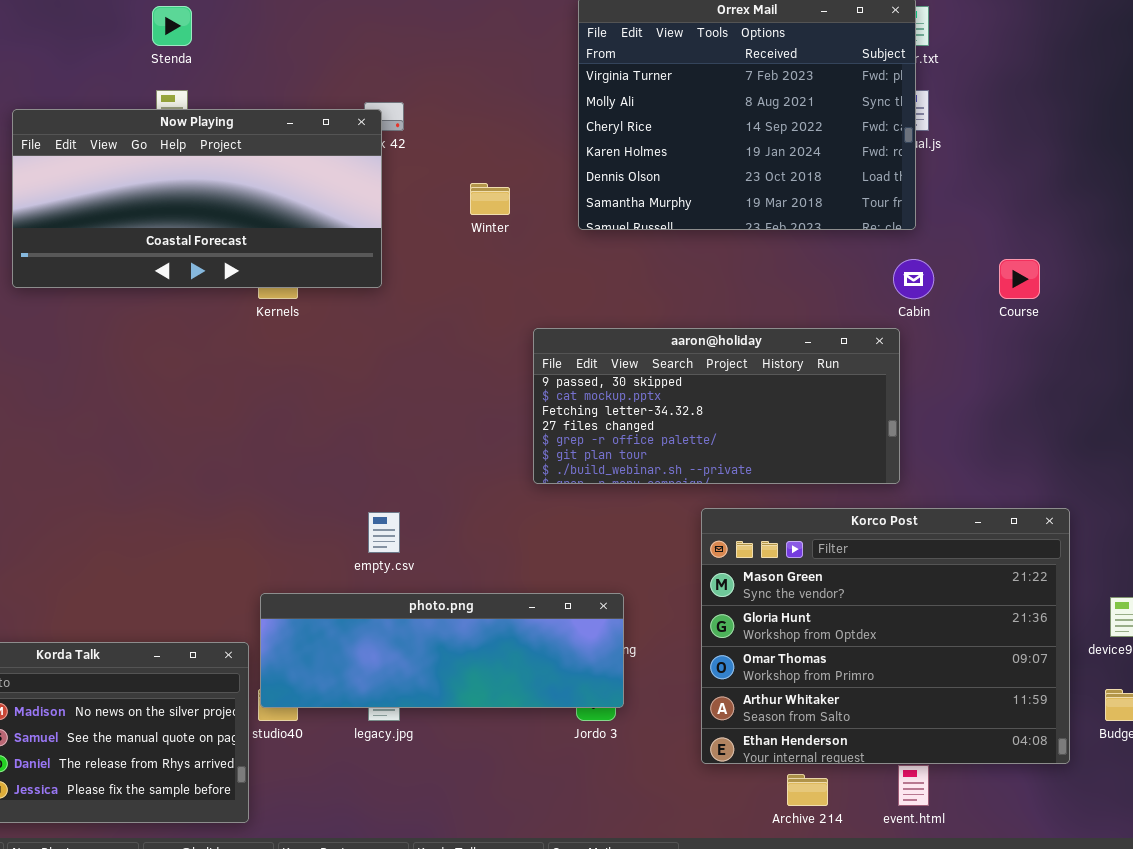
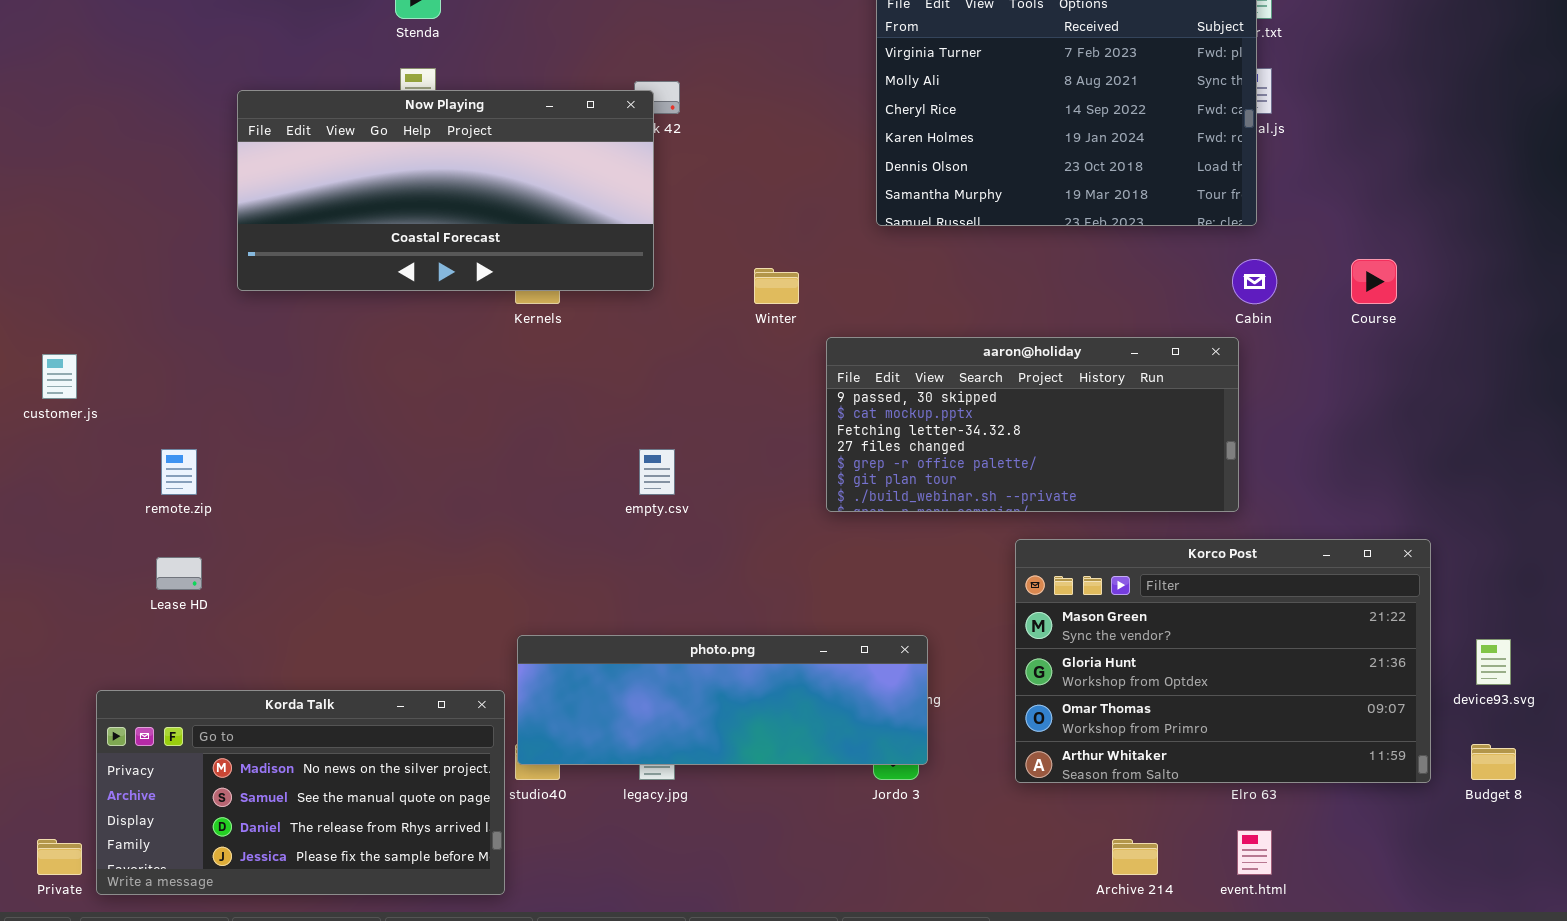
Winter: [470,183,510,215] -> [754,268,799,304], moved
Korco Post: [701,508,1070,764] -> [1015,539,1431,783], resized
empty.csv: [368,512,400,553] -> [639,449,675,495], moved

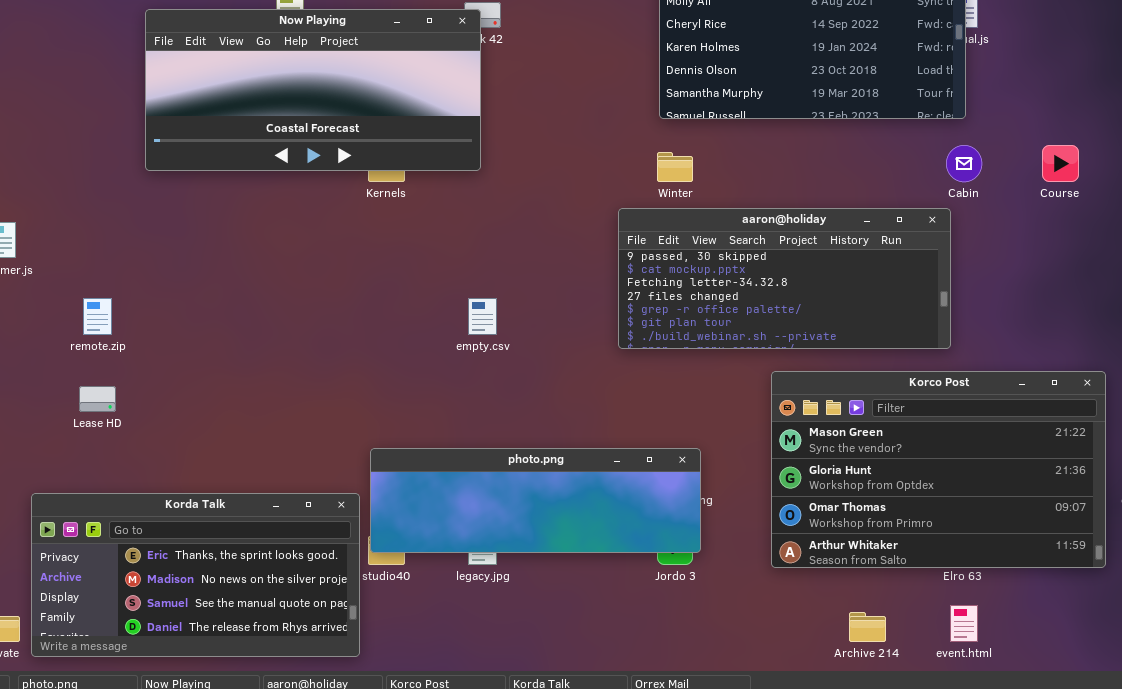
Winter: [754,268,799,304] -> [657,152,693,182], moved
Korda Talk: [96,690,505,895] -> [31,493,360,657], scrolled up 1 row

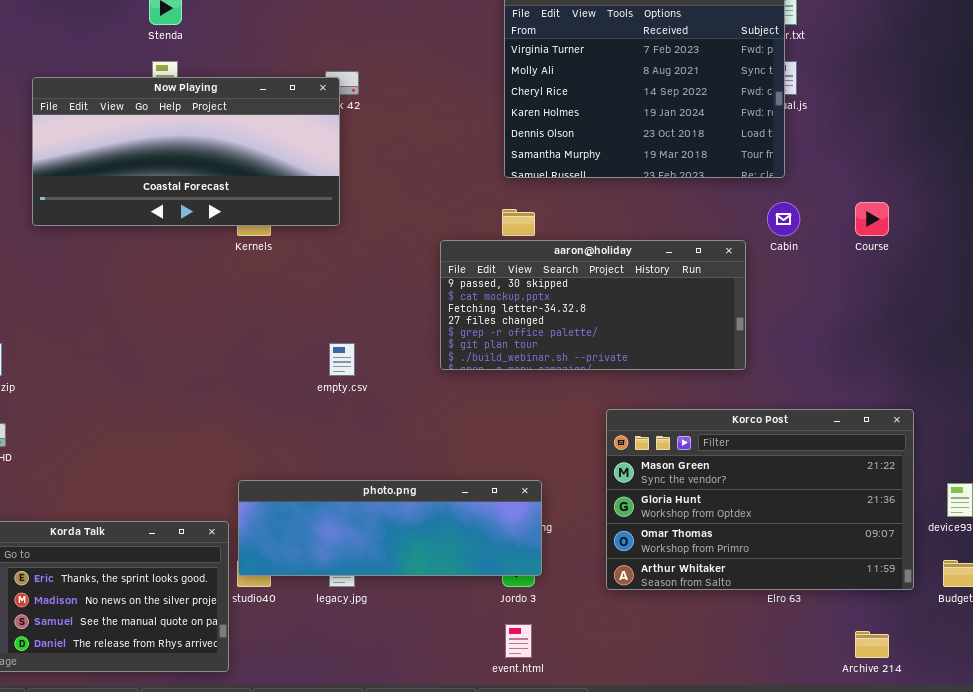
aaron@holiday: [618,208,951,349] -> [440,240,746,370], moved
event.html: [950,605,978,642] -> [505,624,532,658], moved
Archive 214: [849,612,886,642] -> [855,631,889,658], moved

